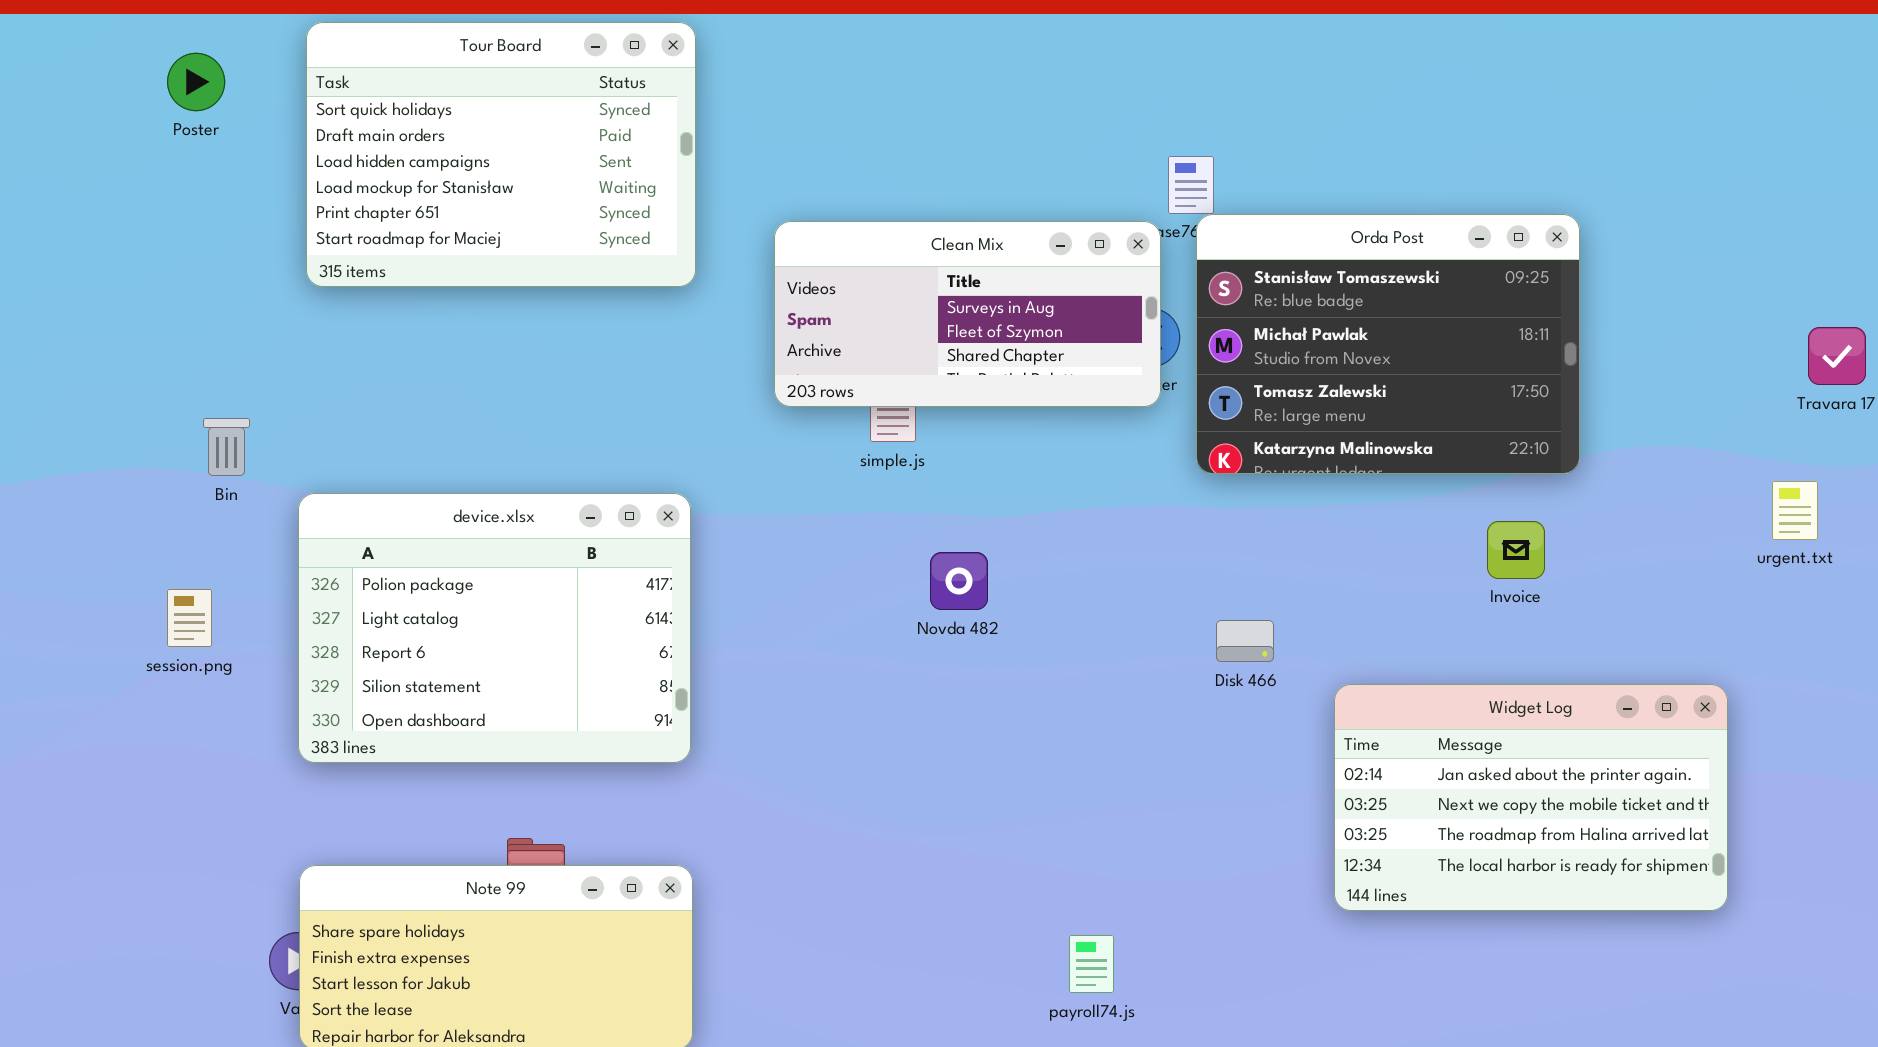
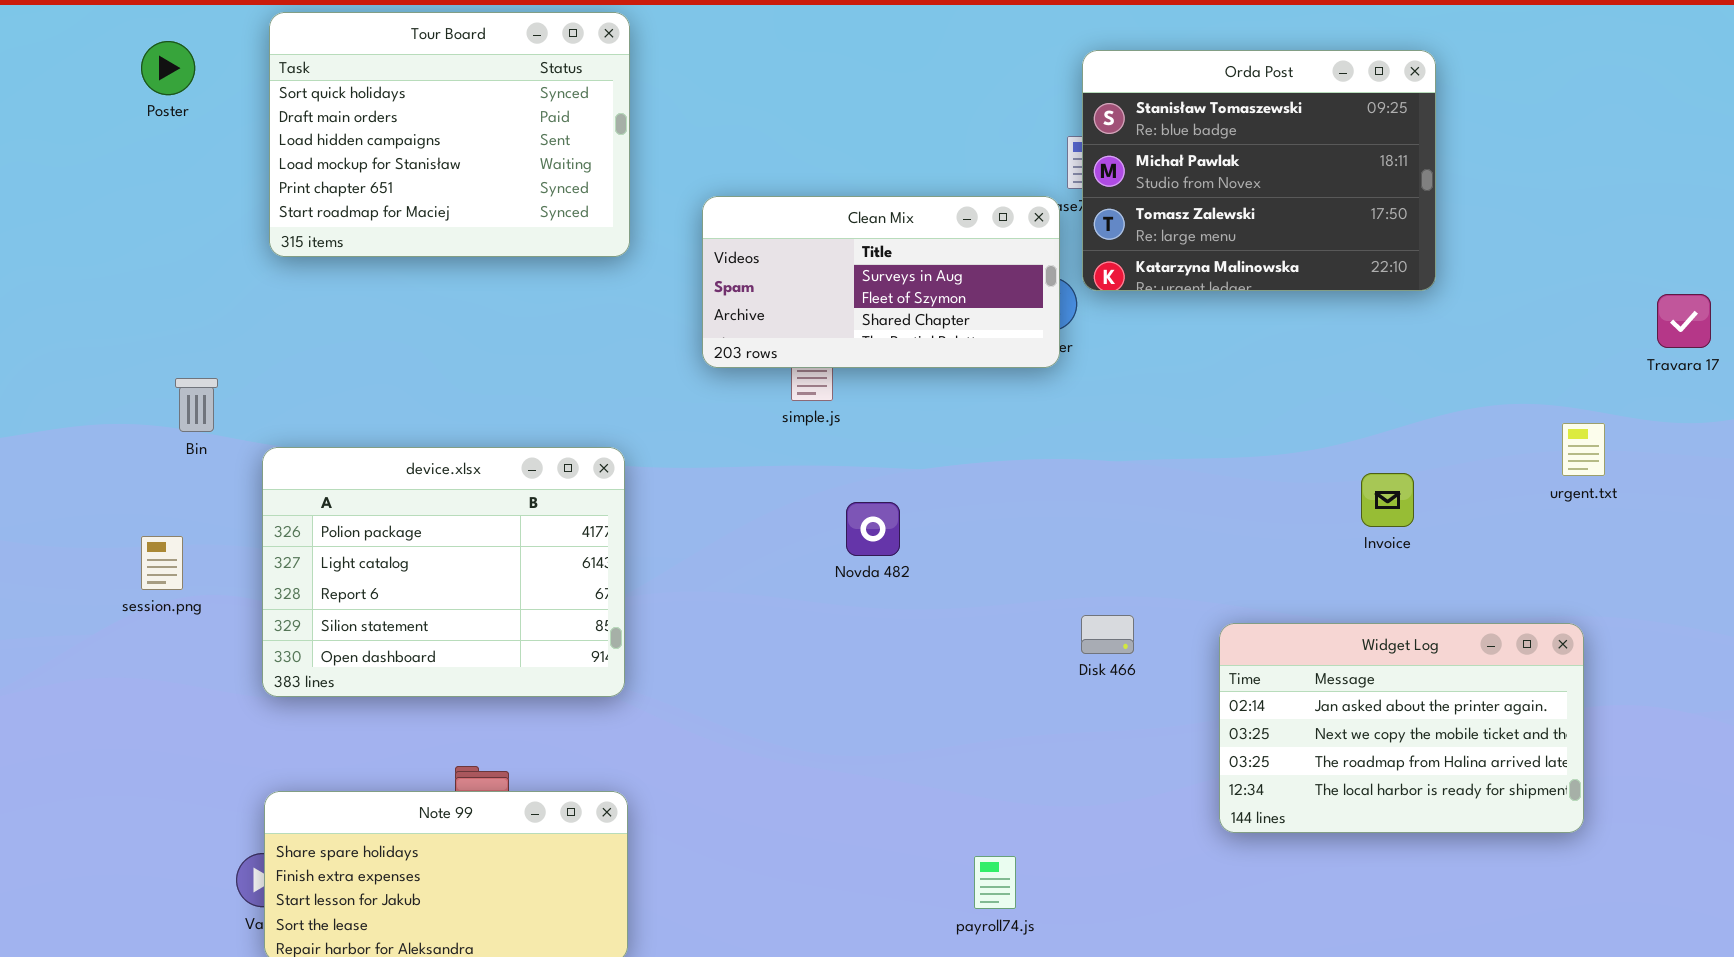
Orda Post: [1196,214,1580,474] -> [1082,50,1436,291], moved
urgent.txt: [1772,481,1818,540] -> [1562,423,1605,476], moved
Disk 466: [1216,620,1274,662] -> [1081,615,1134,654], moved

